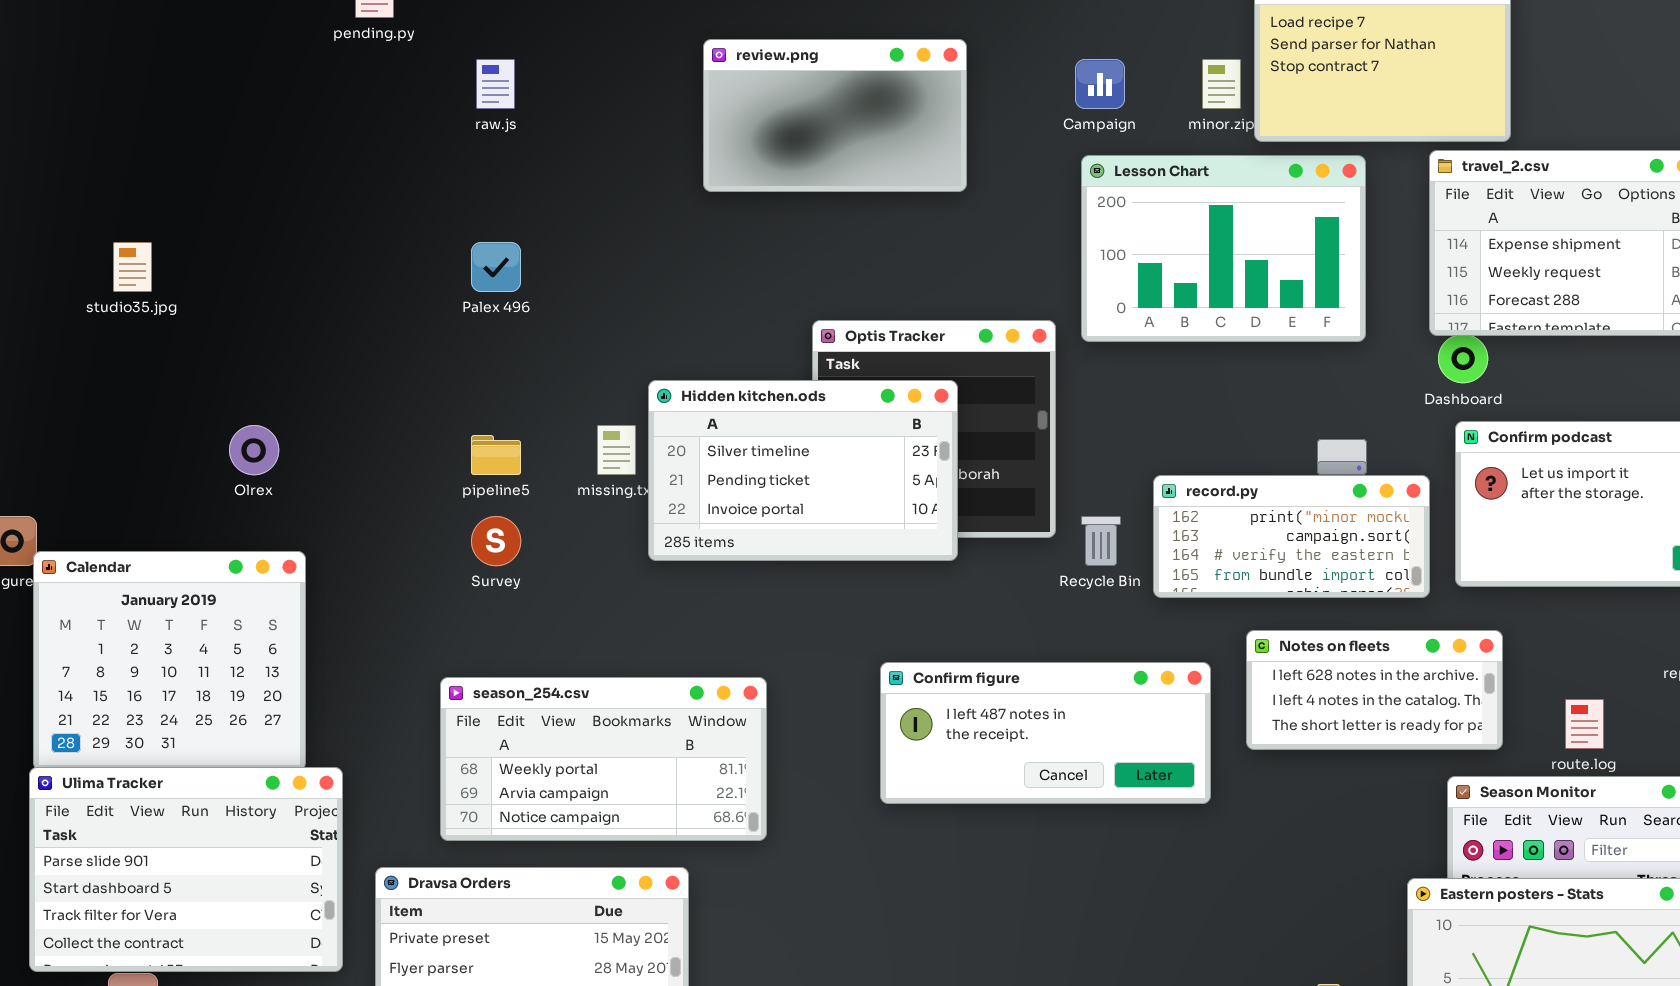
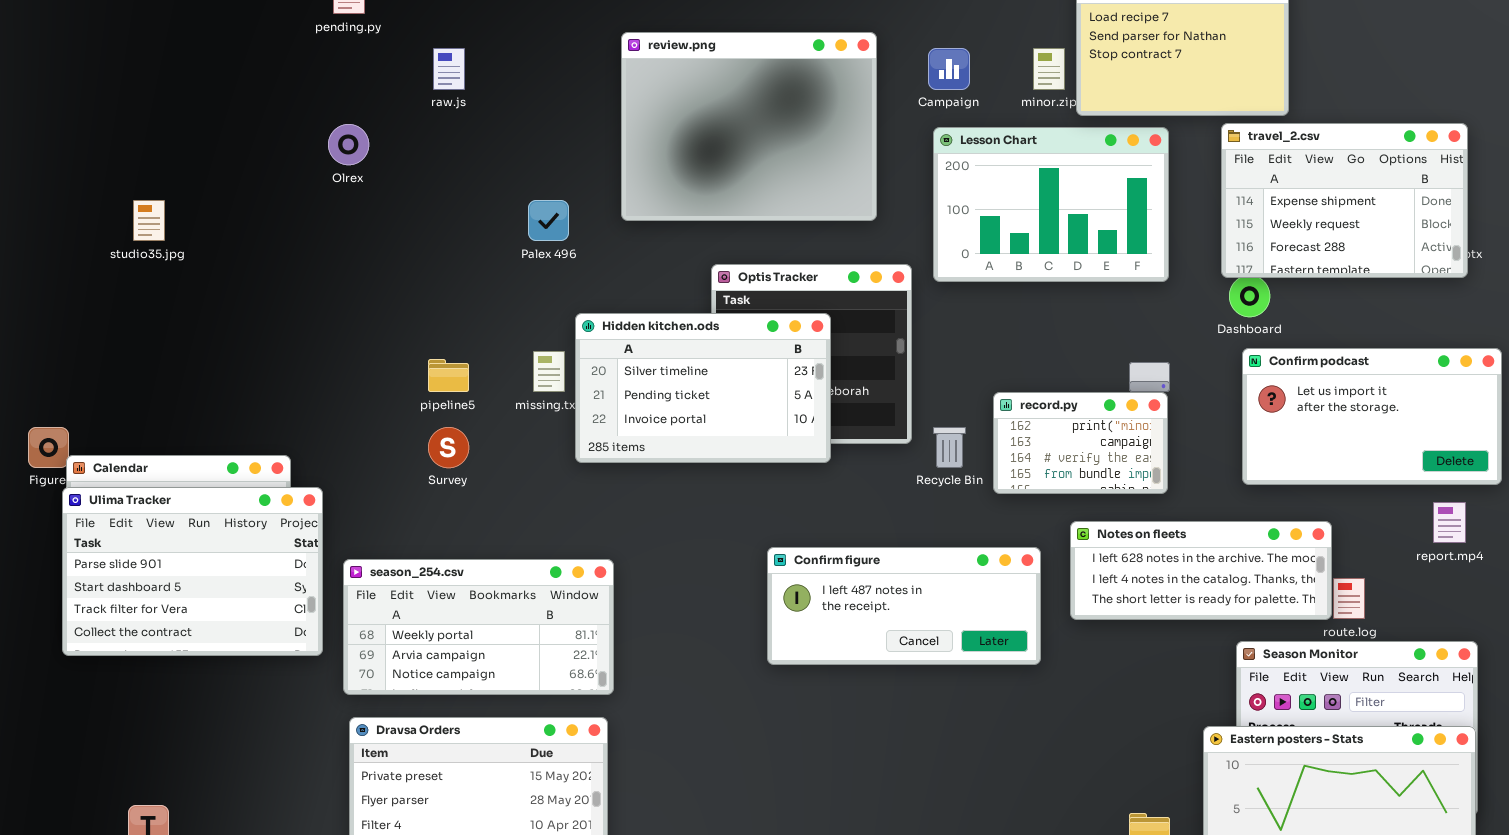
review.png: [703,39,967,192] -> [621,32,877,221], resized
Palex 496: [471,242,521,292] -> [528,200,569,241], moved
Olrex: [229,425,279,475] -> [328,124,369,165], moved
record.py: [1153,475,1430,598] -> [993,392,1168,494], resized
Notes on fleets: [1246,630,1503,750] -> [1070,521,1332,620], resized
season_254.csv: [440,677,767,841] -> [343,559,614,695], moved
Ulima Tracker: [29,767,343,972] -> [62,487,323,656], moved

